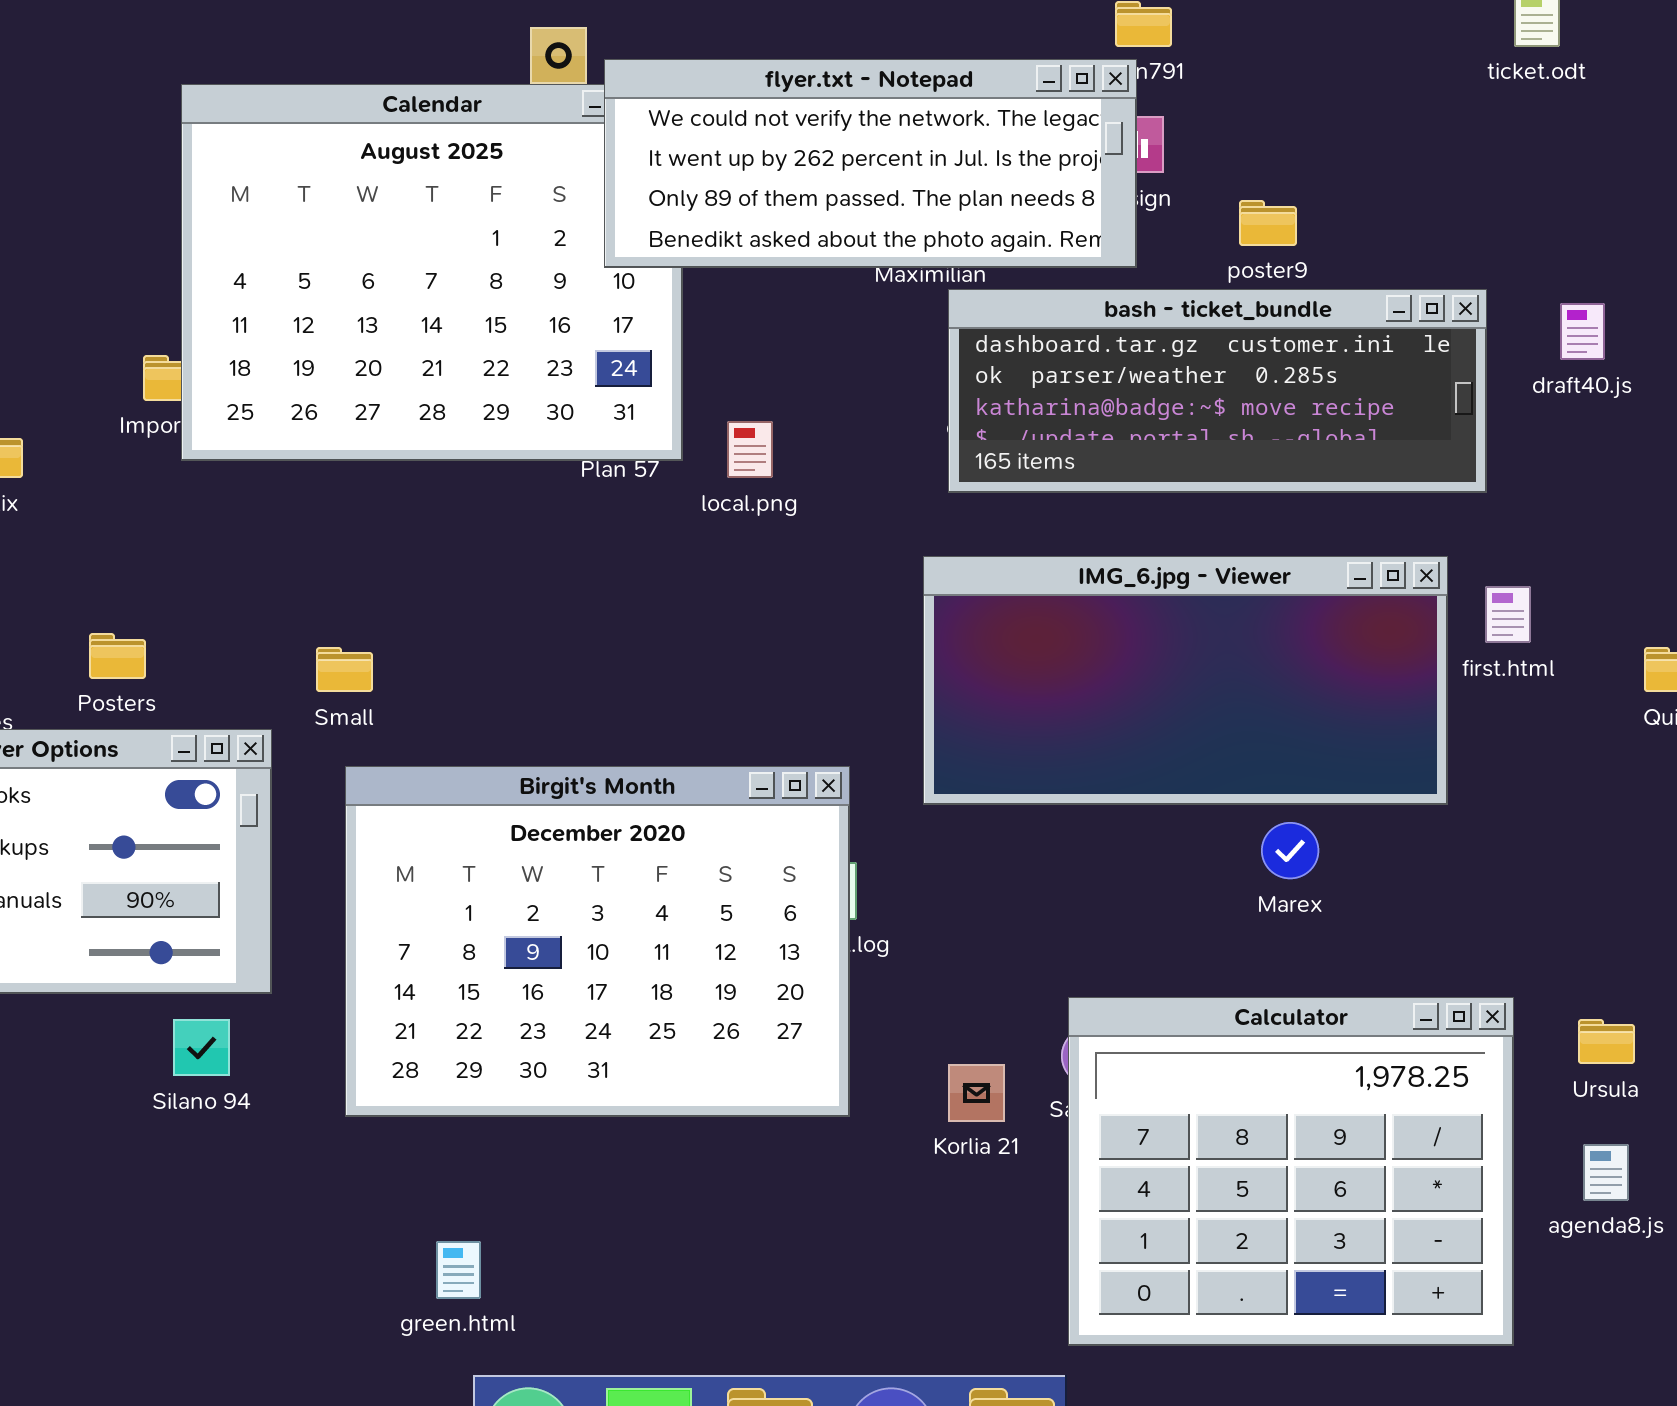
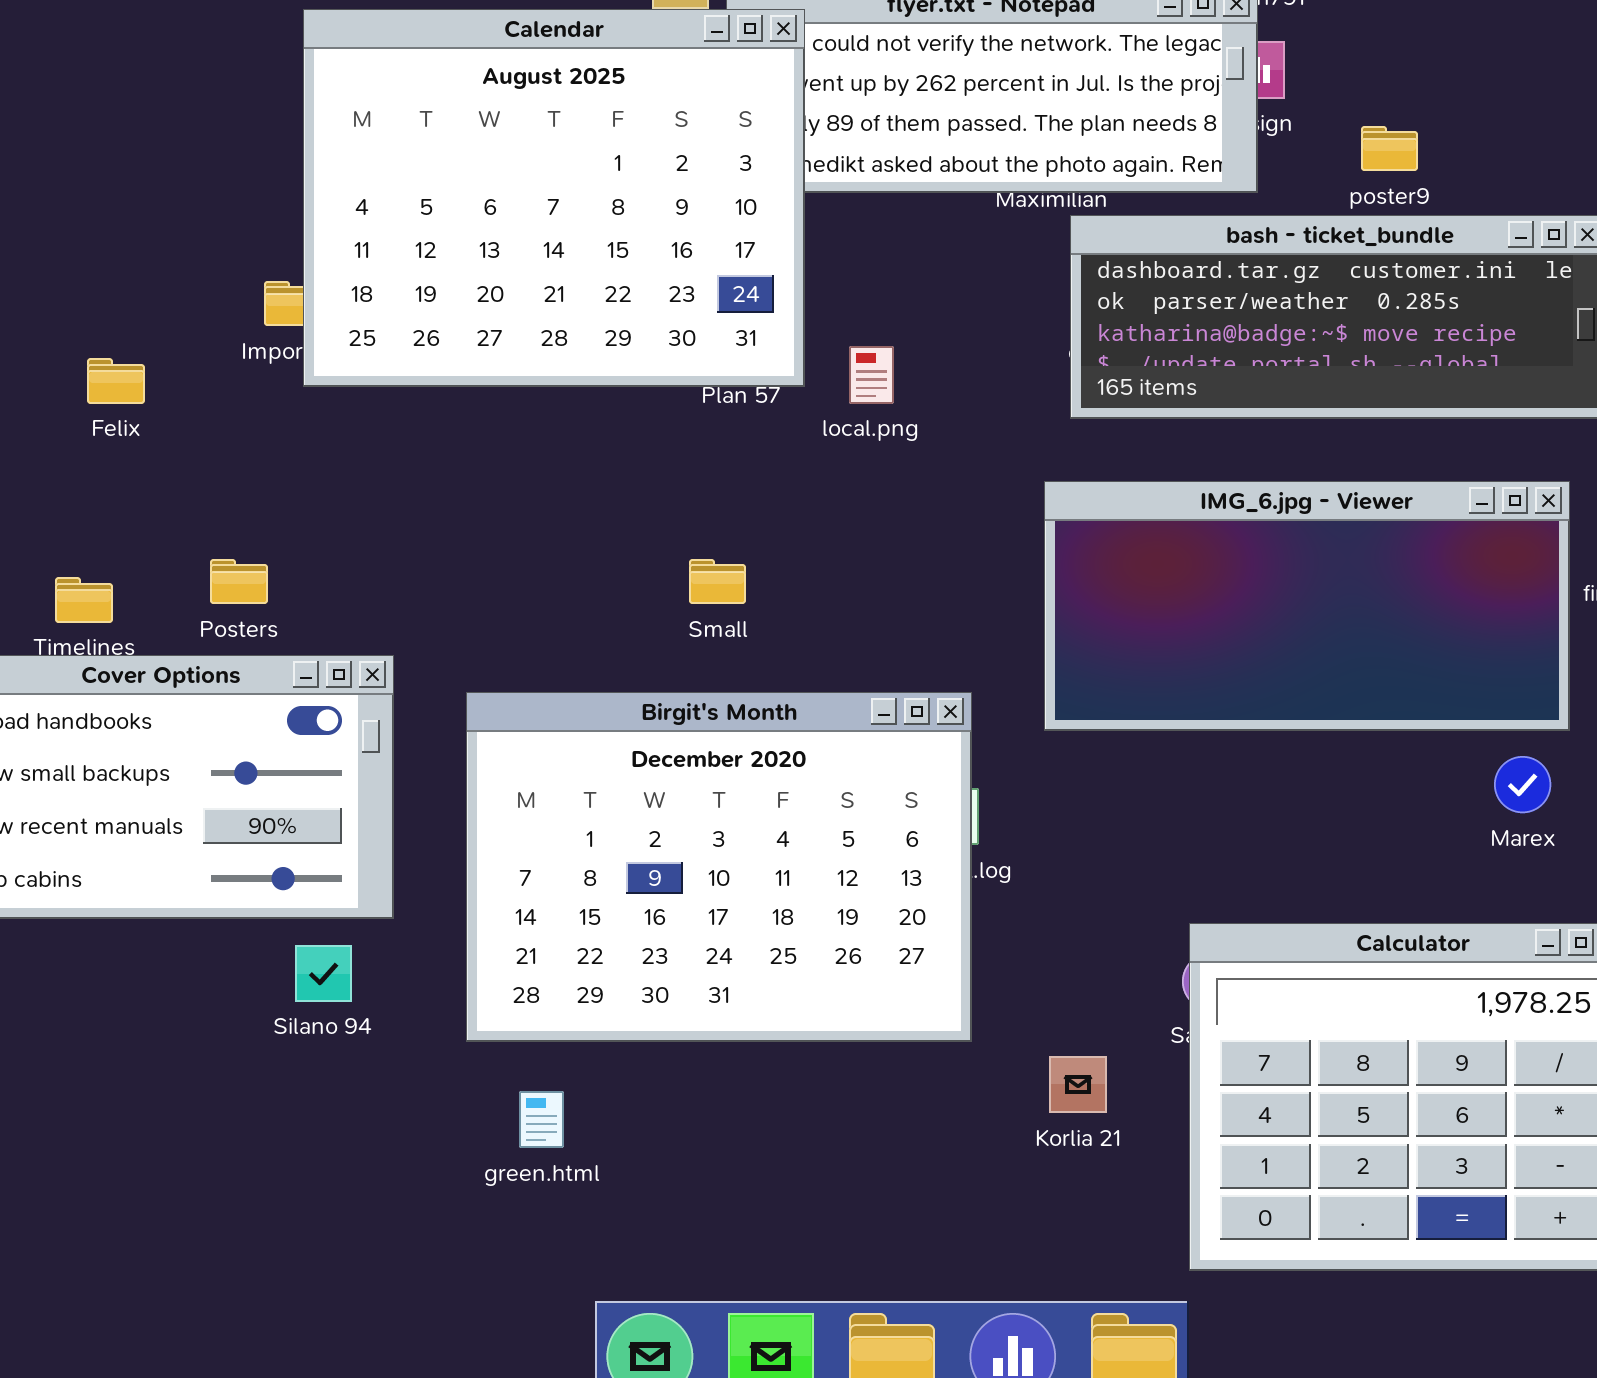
Calendar: [181,84,683,461] -> [303,9,805,387], raised
Small: [316,647,373,692] -> [689,559,746,604], moved
Marex: [1261,822,1319,879] -> [1494,756,1551,813], moved
Korlia 21: [948,1064,1005,1122] -> [1049,1056,1107,1113], moved
green.html: [436,1241,481,1299] -> [519,1091,564,1148], moved

